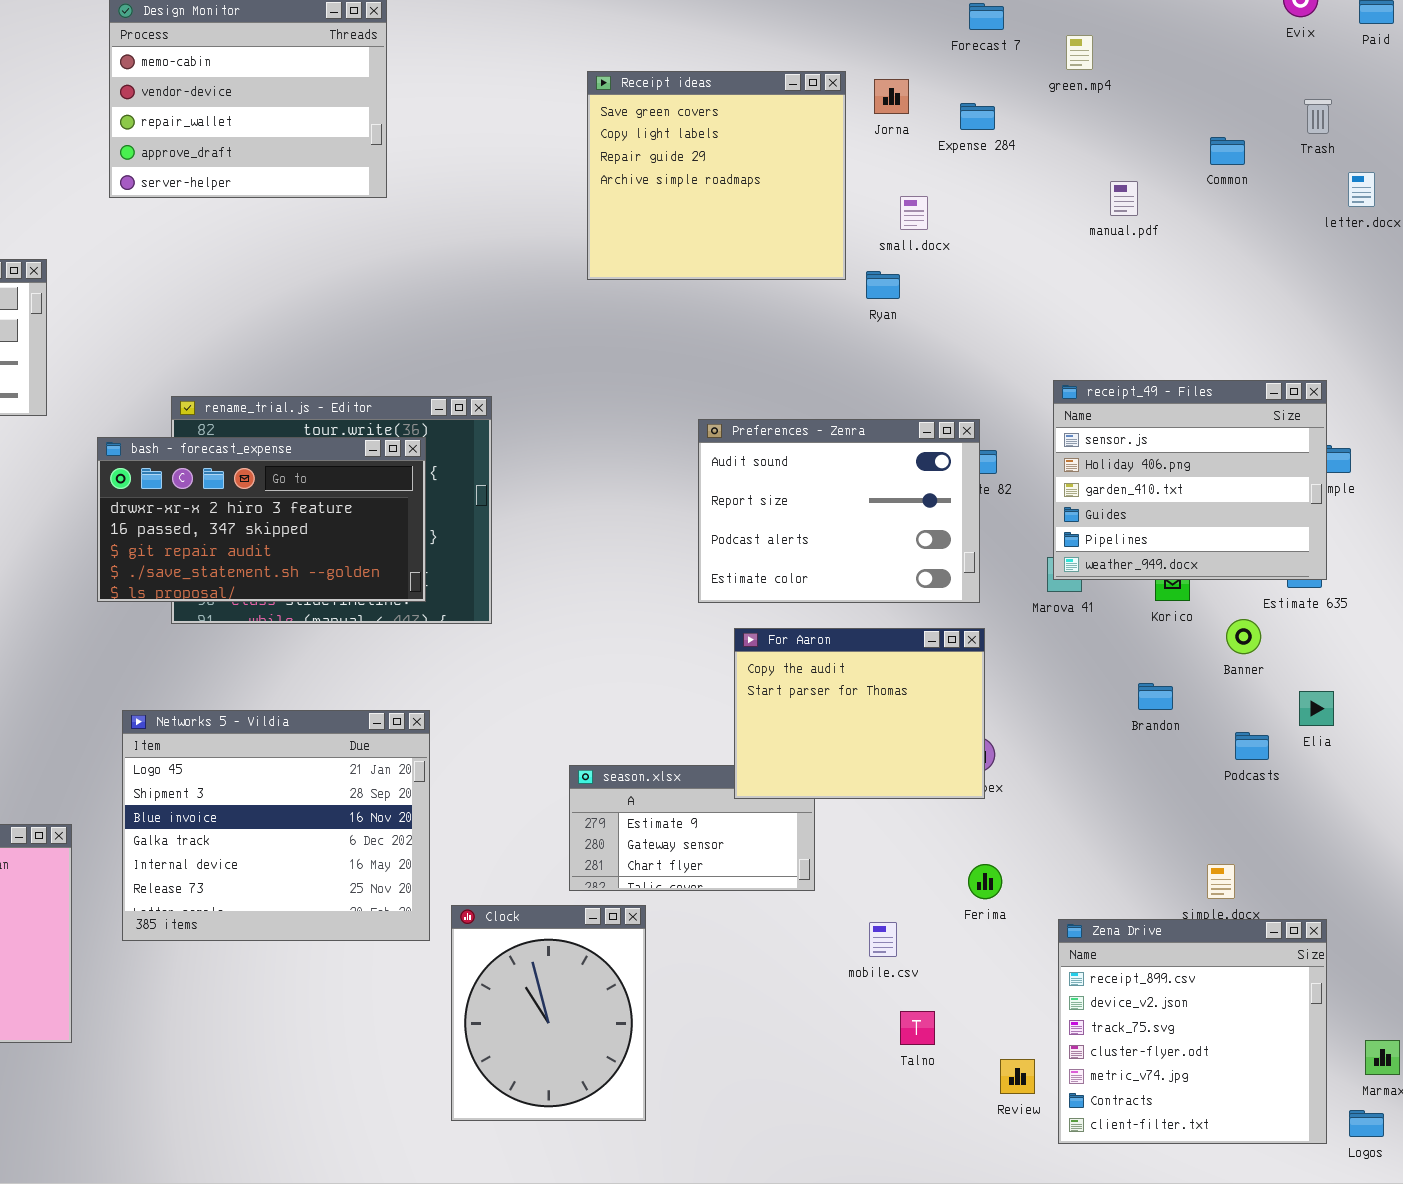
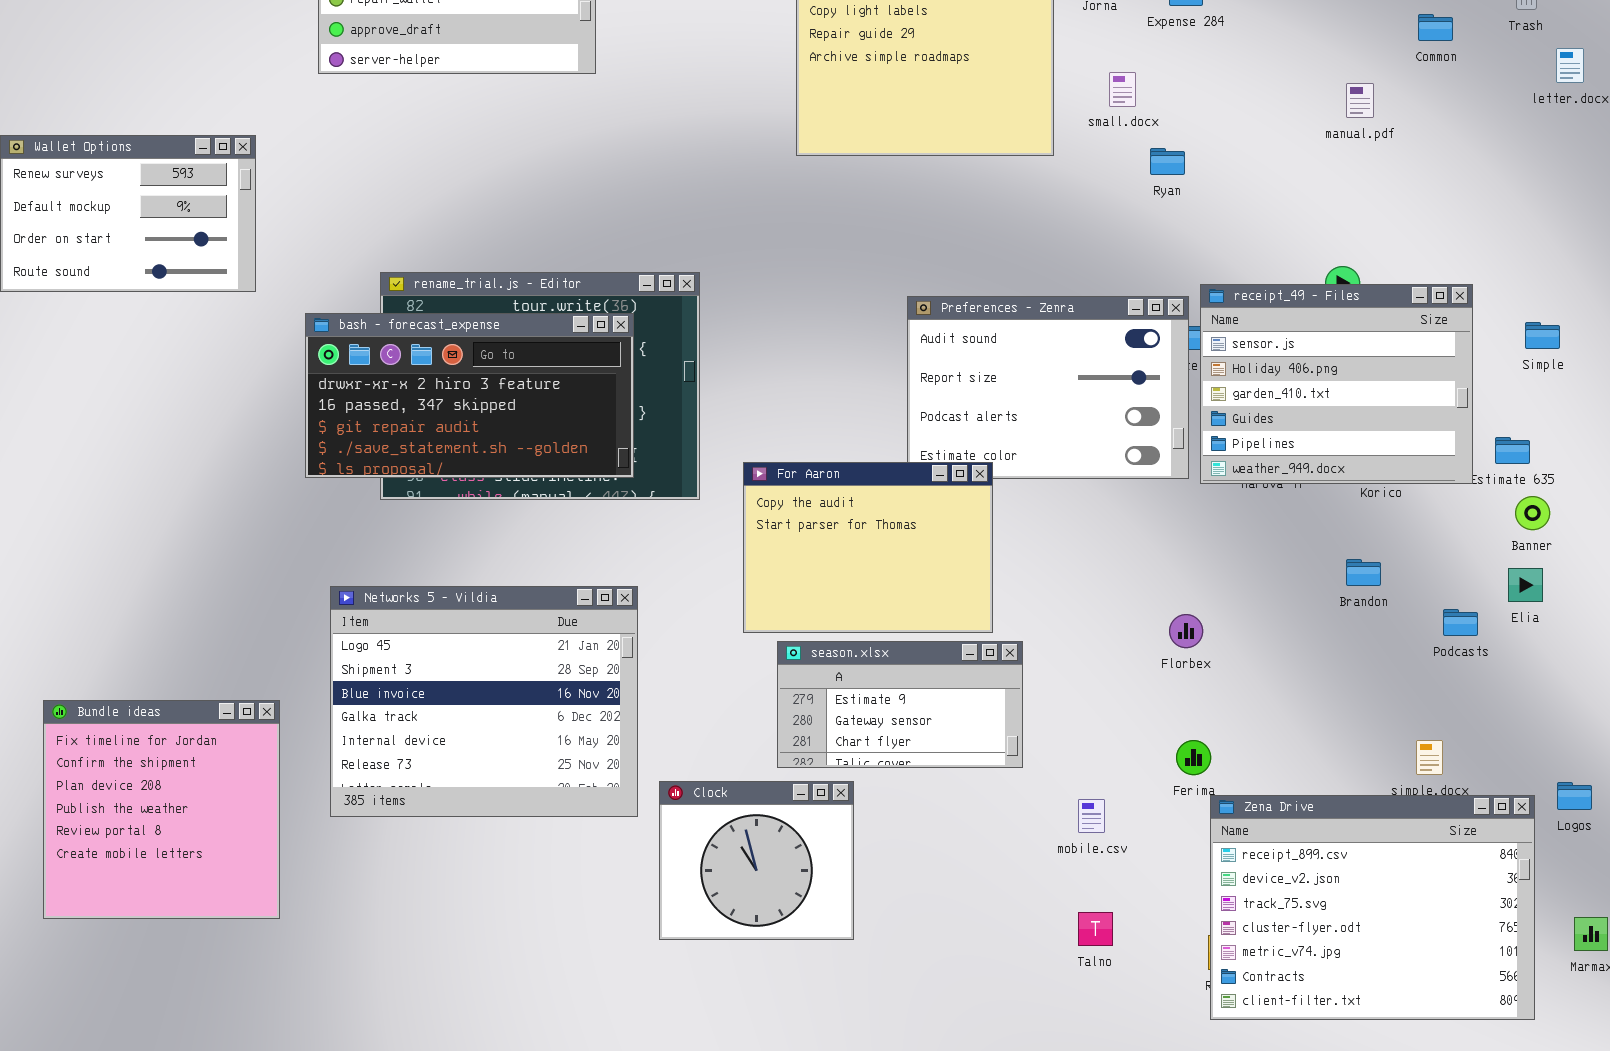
manual.pdf: [1110,181,1138,216] -> [1346,83,1374,118], moved
Ryan: [866,271,900,299] -> [1150,148,1185,175], moved
receipt_49 - Files: [1053,380,1327,580] -> [1200,284,1473,484], moved
Banner: [1226,619,1261,654] -> [1515,496,1550,530], moved
For Aaron: [734,628,985,799] -> [743,462,993,633], moved
Clock: [451,905,646,1121] -> [659,781,854,940], resized
Zena Drive: [1058,919,1327,1144] -> [1210,795,1535,1020], resized
Talno: [900,1011,935,1045] -> [1078,912,1113,946], moved
Logos: [1349,1110,1384,1137] -> [1557,782,1592,810], moved

